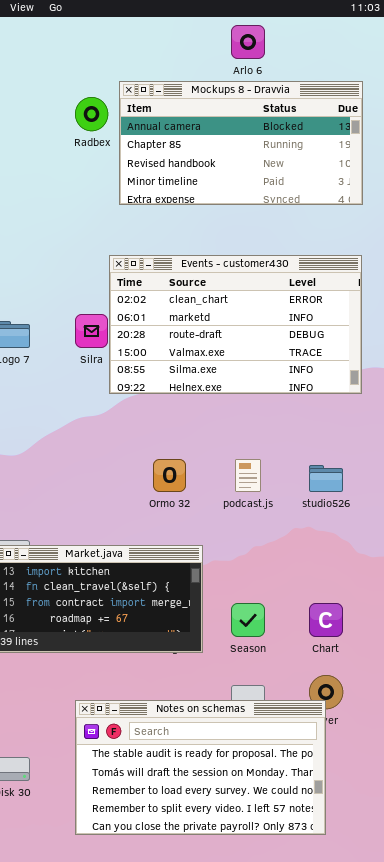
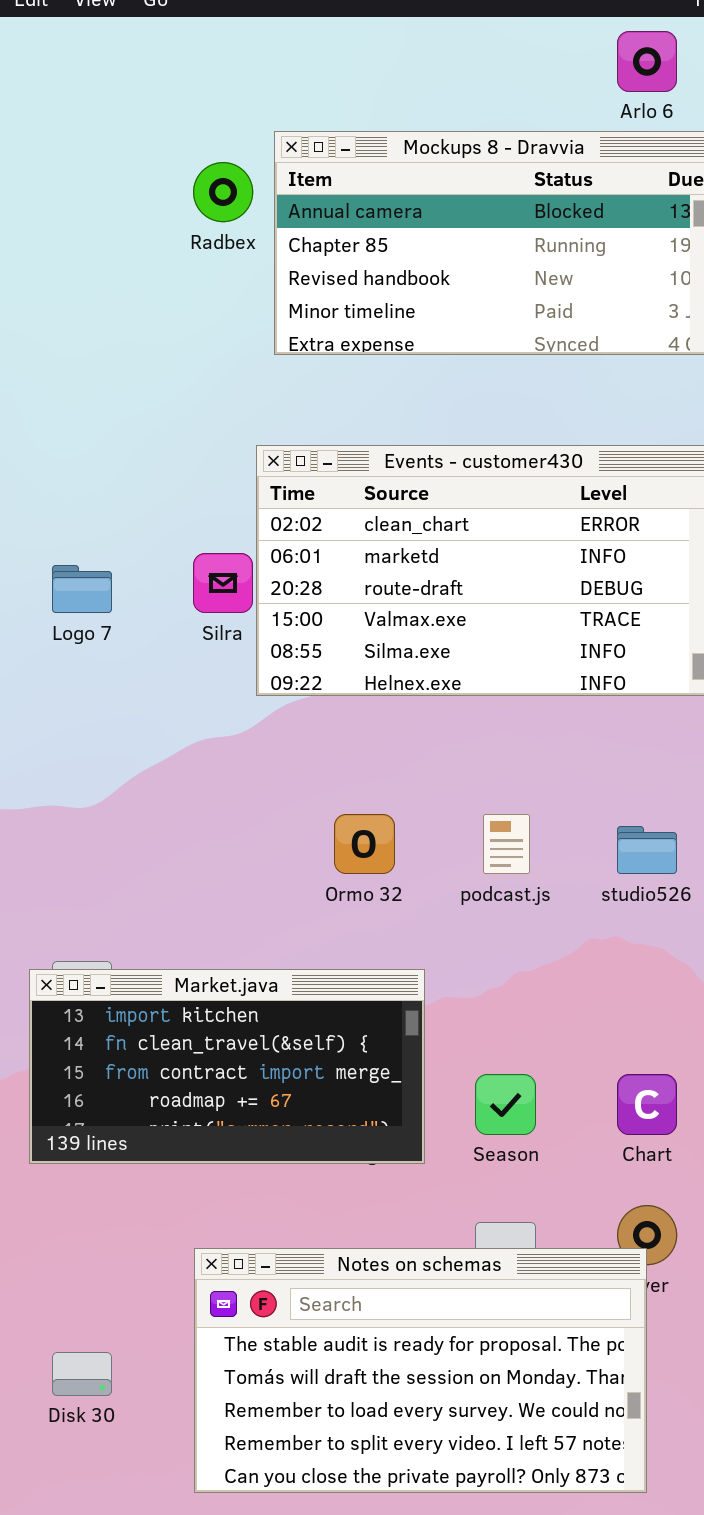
Arlo 6: [231,25,265,59] -> [617,31,677,92], moved

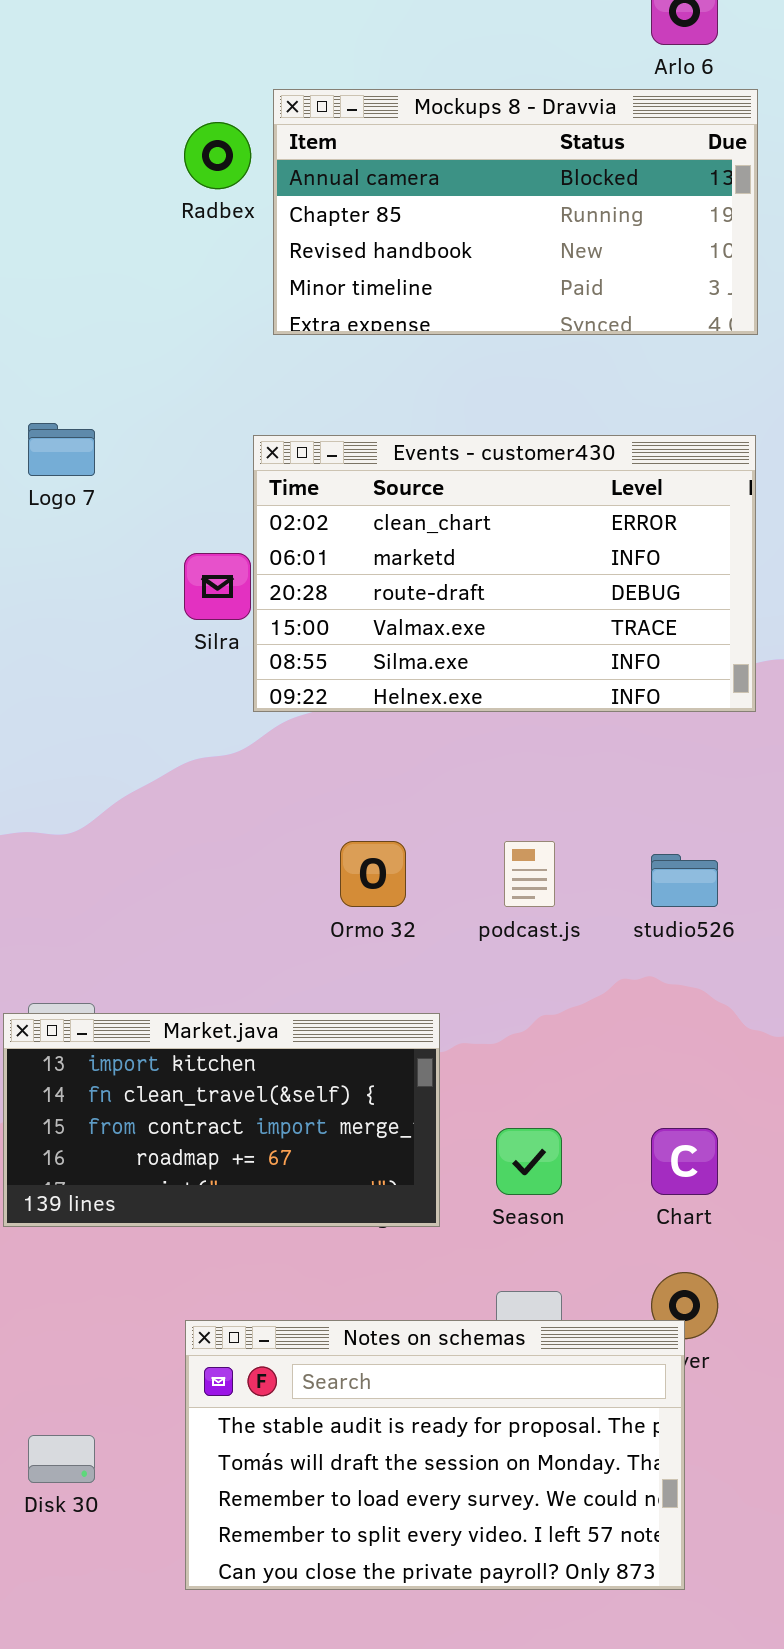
Logo 7: [52,565,112,613] -> [28,423,95,476], moved

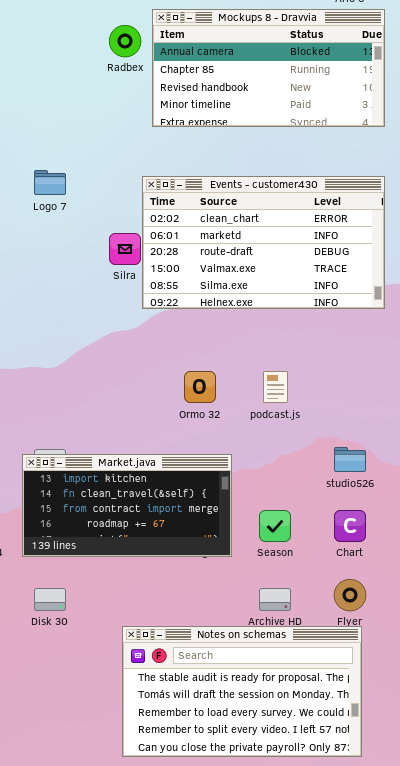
studio526: [651,854,718,907] -> [334,447,366,472], moved
Notes on schemas: [185,1320,685,1590] -> [122,626,362,757], moved
Disk 30: [28,1435,95,1483] -> [34,588,66,611], moved

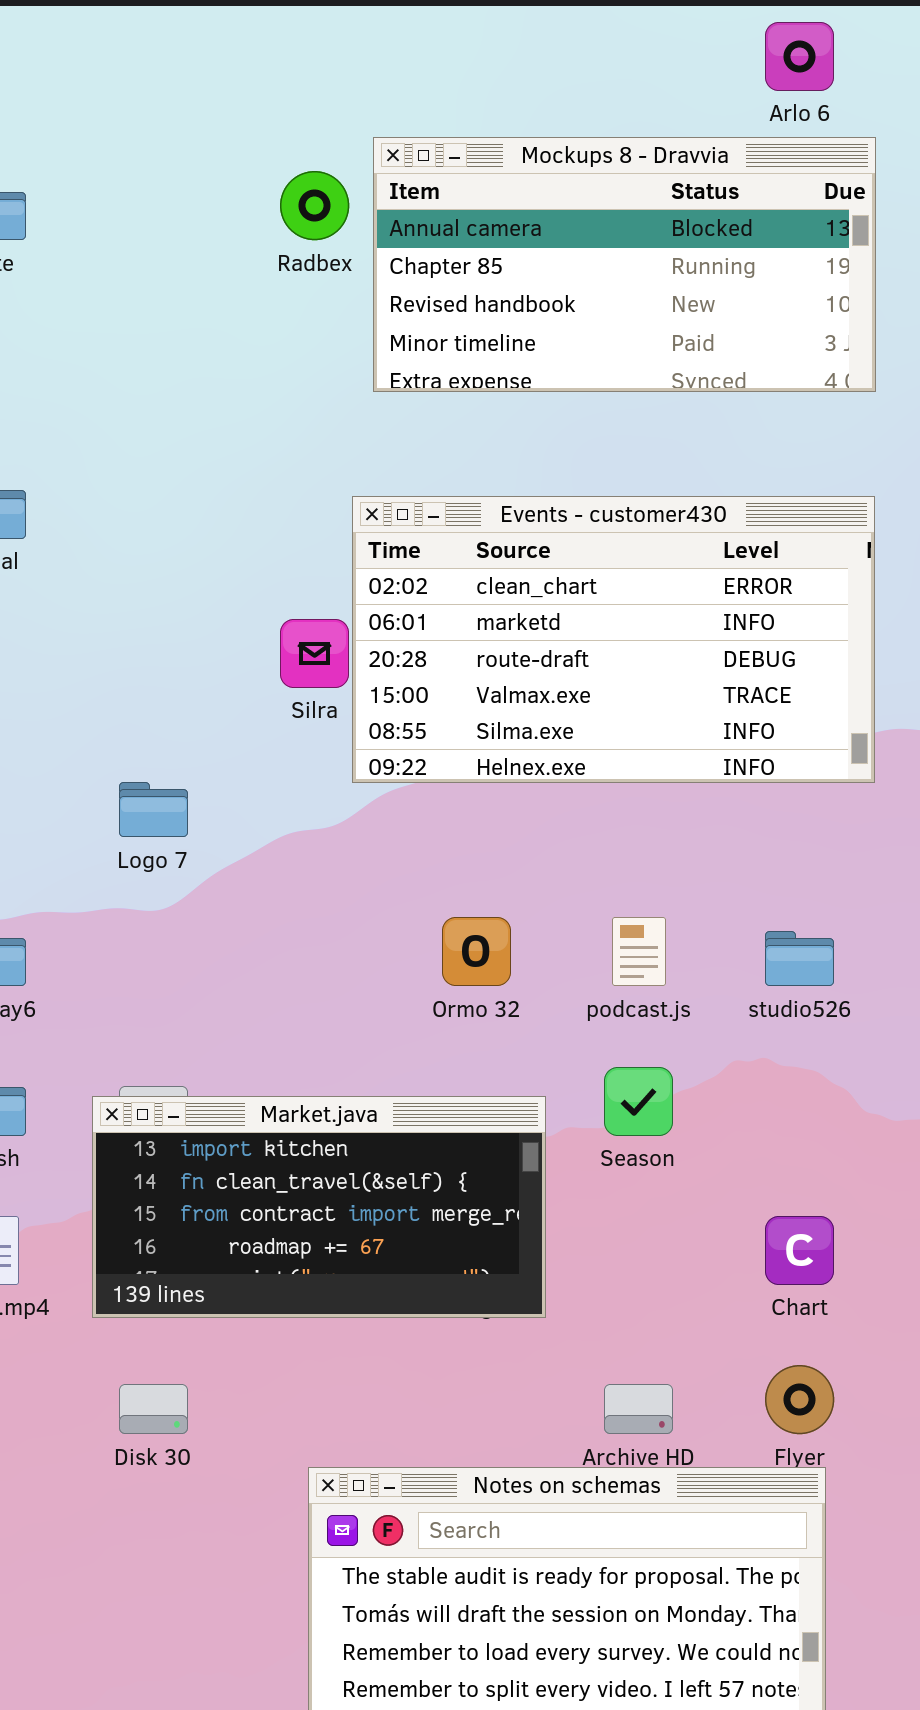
Logo 7: [34,170,66,195] -> [119,782,188,837], moved
studio526: [334,447,366,472] -> [765,931,834,986], moved
Season: [259,510,291,542] -> [604,1067,673,1136], moved

